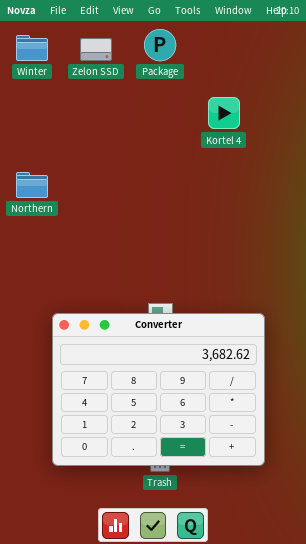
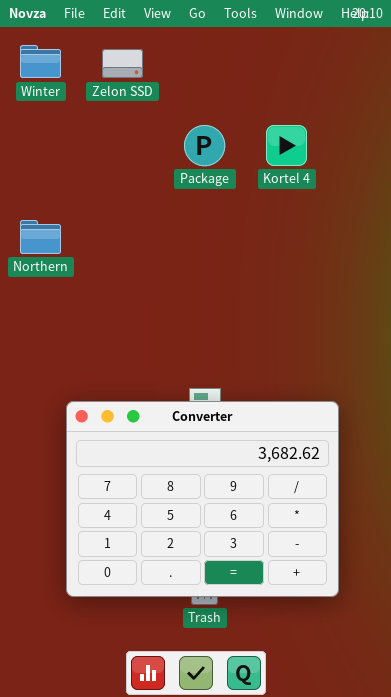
Package: [144,29,176,61] -> [184,125,225,166], moved

